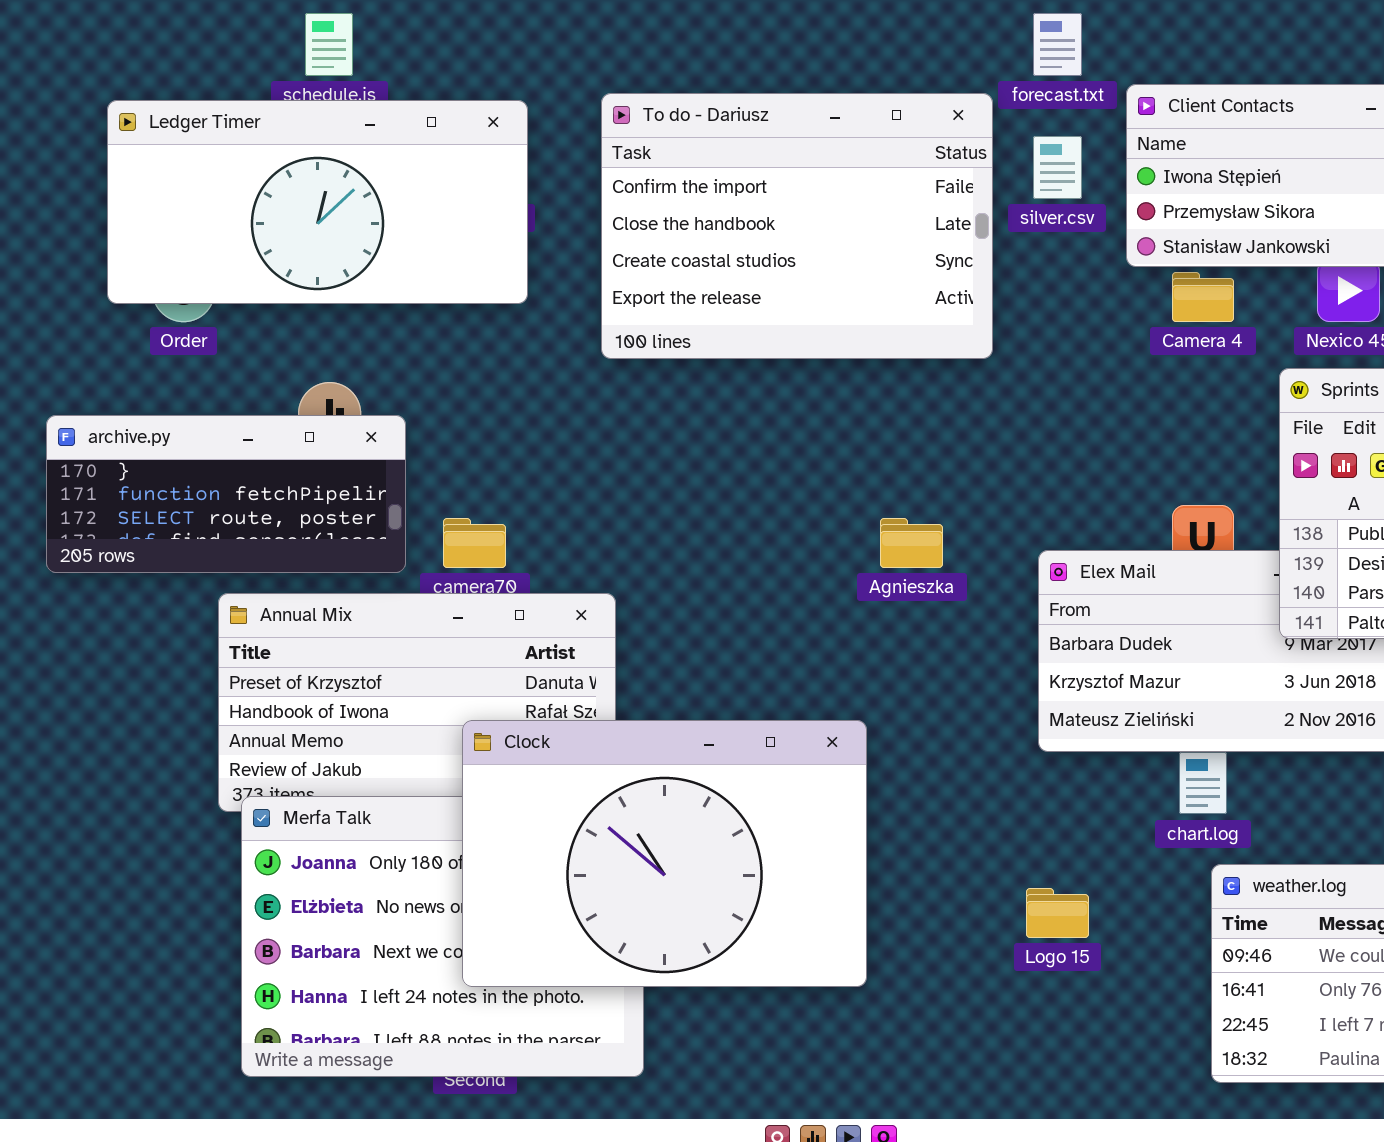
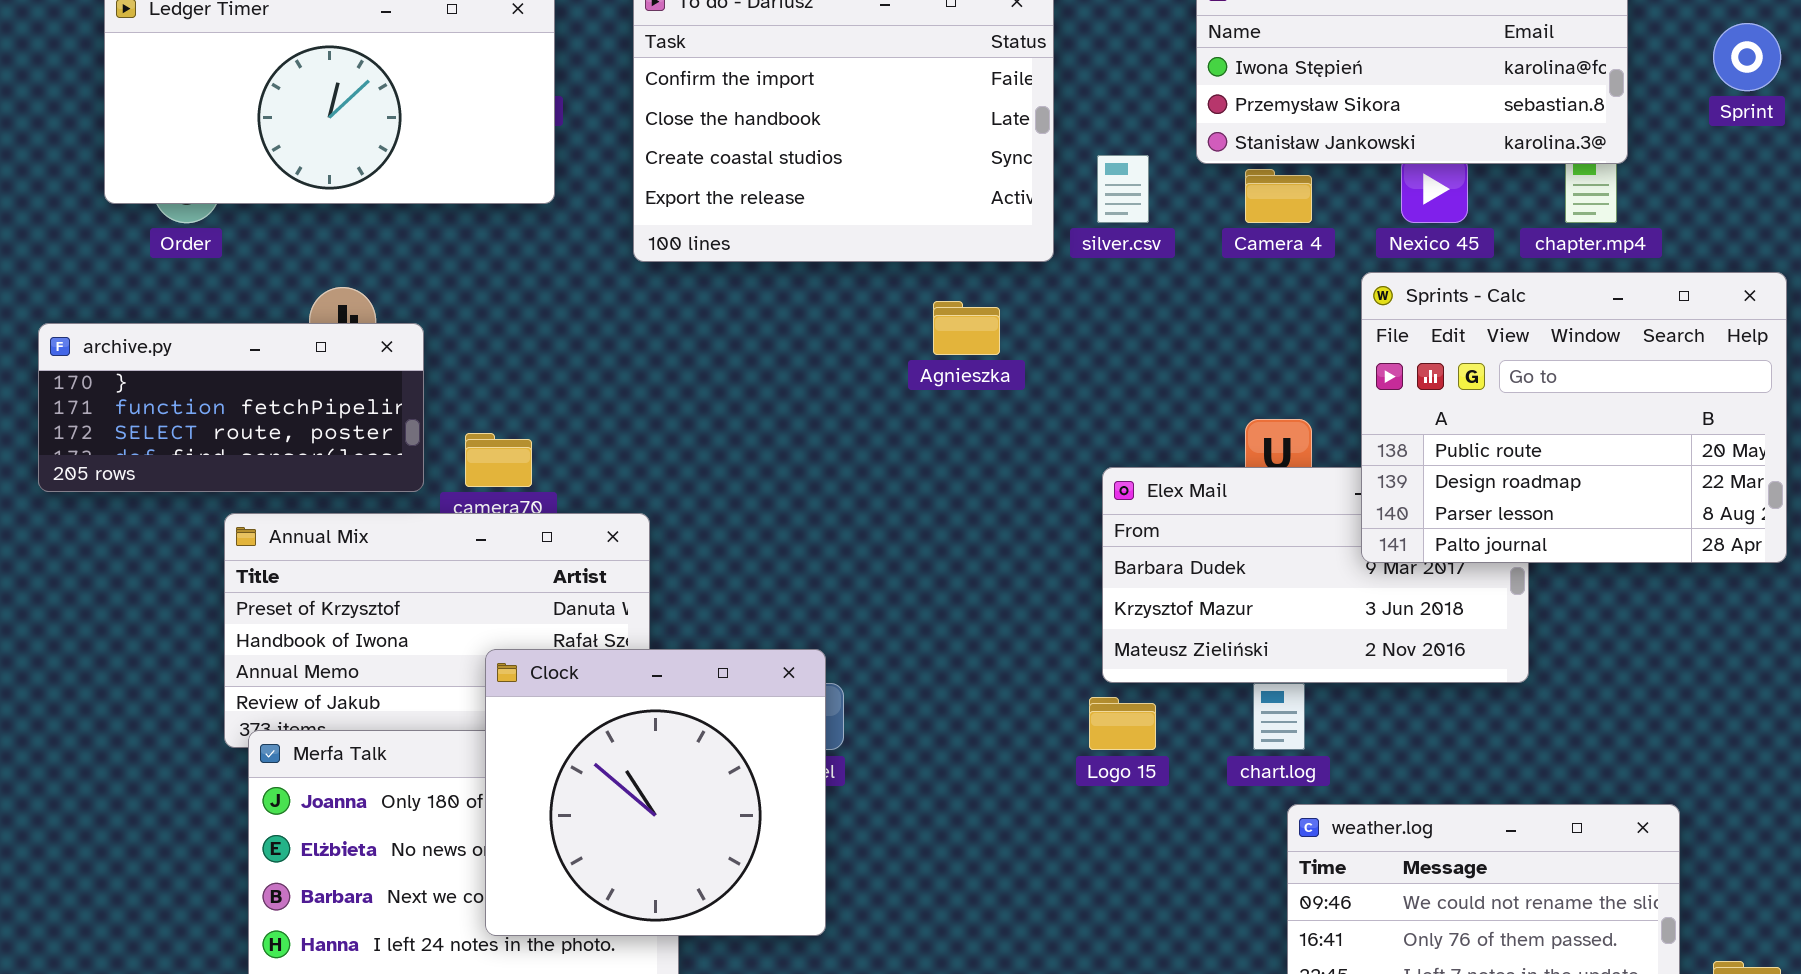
silver.csv: [1033,136,1082,199] -> [1097,155,1149,223], moved
Agnieszka: [880,518,943,568] -> [933,301,1000,355], moved
Clock: [462,720,867,987] -> [485,649,826,936], resized
Logo 15: [1026,888,1089,938] -> [1089,697,1156,750], moved

